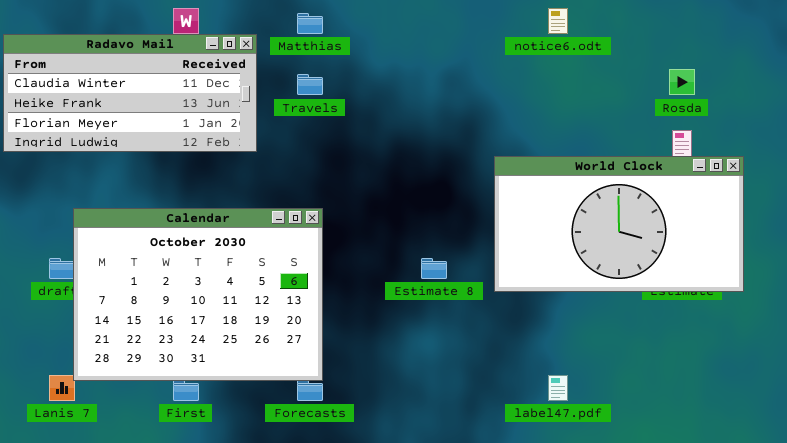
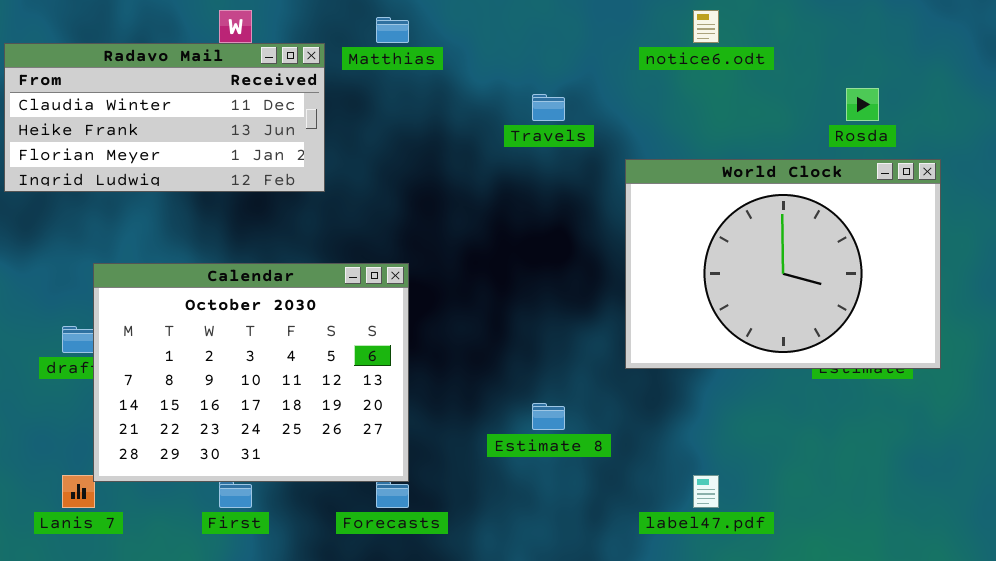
Travels: [297,74,323,95] -> [532,94,565,121], moved
World Clock: [494,156,744,292] -> [625,159,941,369], resized
Estimate 8: [421,258,447,279] -> [532,403,565,430], moved

